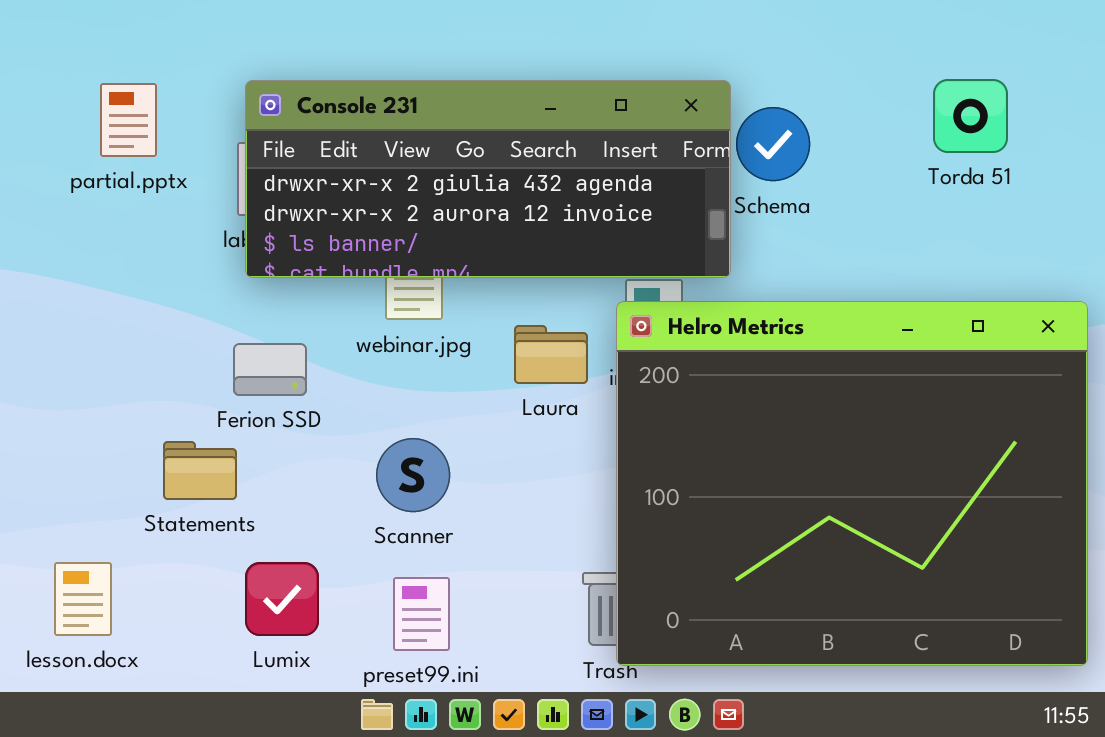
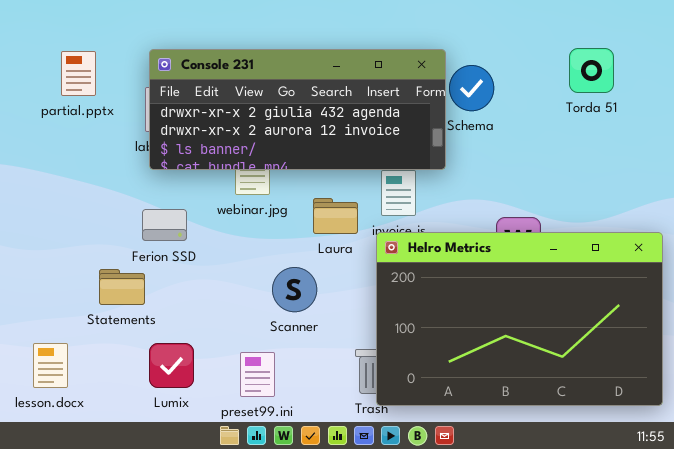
Helro Metrics: [616,301,1088,666] -> [376,232,663,406], resized
Scanner: [376,438,450,512] -> [272,267,317,312], moved

